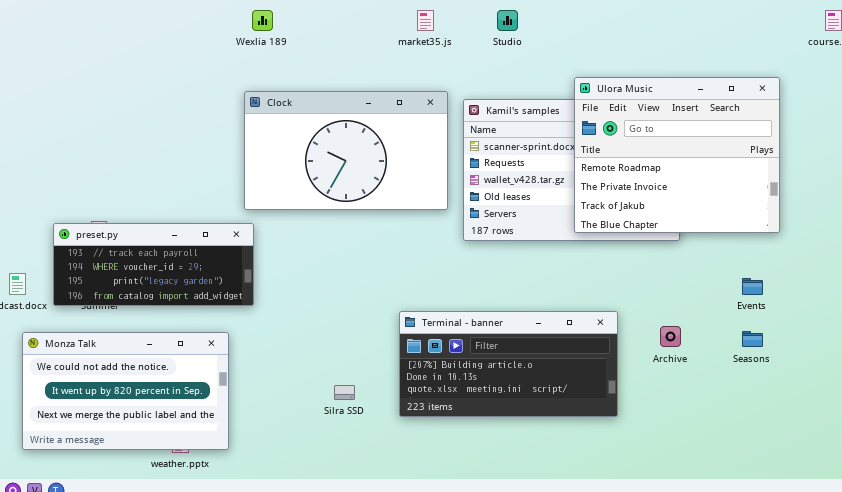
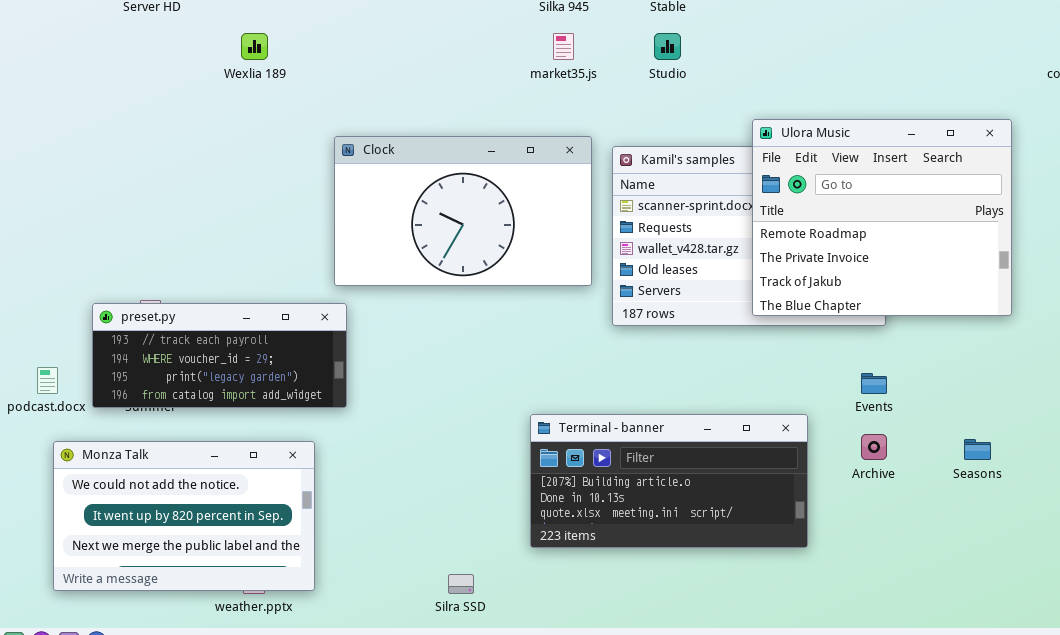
Wexlia 189: [252,10,273,31] -> [241,33,268,60], moved
Events: [742,278,763,295] -> [861,373,887,394], moved
Silra SSD: [334,385,355,400] -> [448,574,474,594], moved

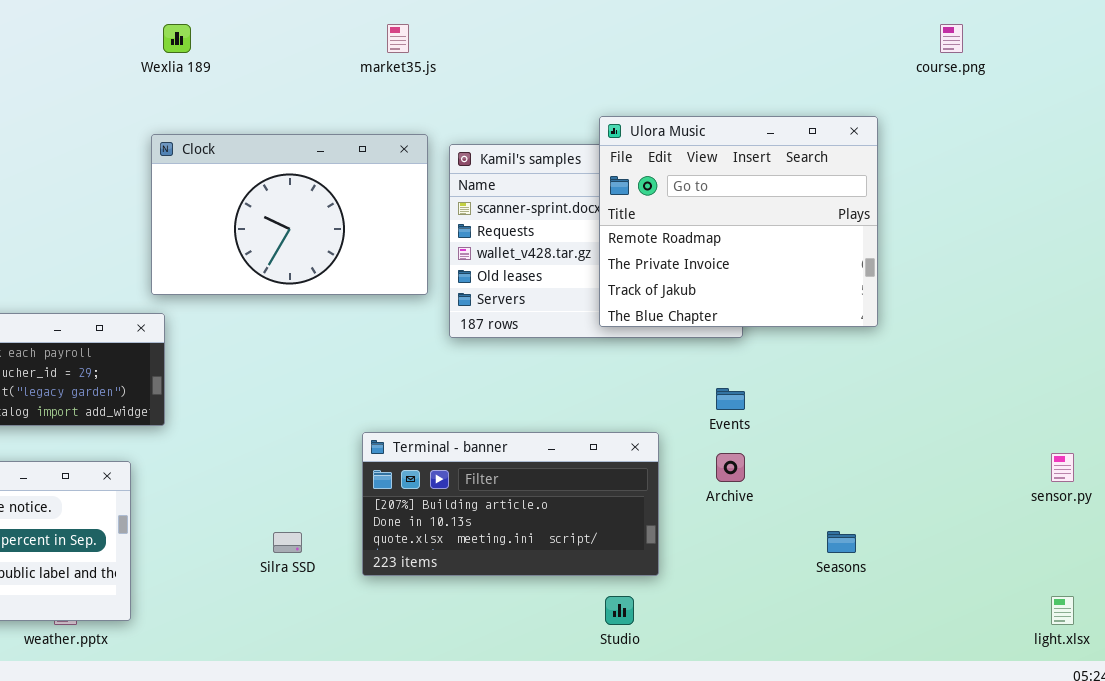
Wexlia 189: [241,33,268,60] -> [163,24,191,53], moved
Studio: [654,33,681,60] -> [605,596,634,625], moved
Seasons: [964,439,991,460] -> [827,531,856,553], moved
Silra SSD: [448,574,474,594] -> [273,532,302,553], moved

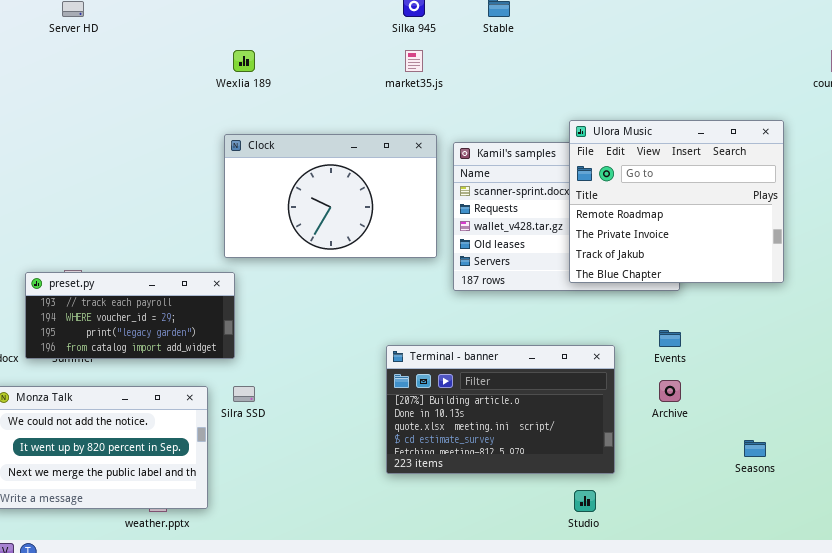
Terminal - banner: [362,432,659,576] -> [386,345,615,474], resized
Silra SSD: [273,532,302,553] -> [233,386,255,402], moved

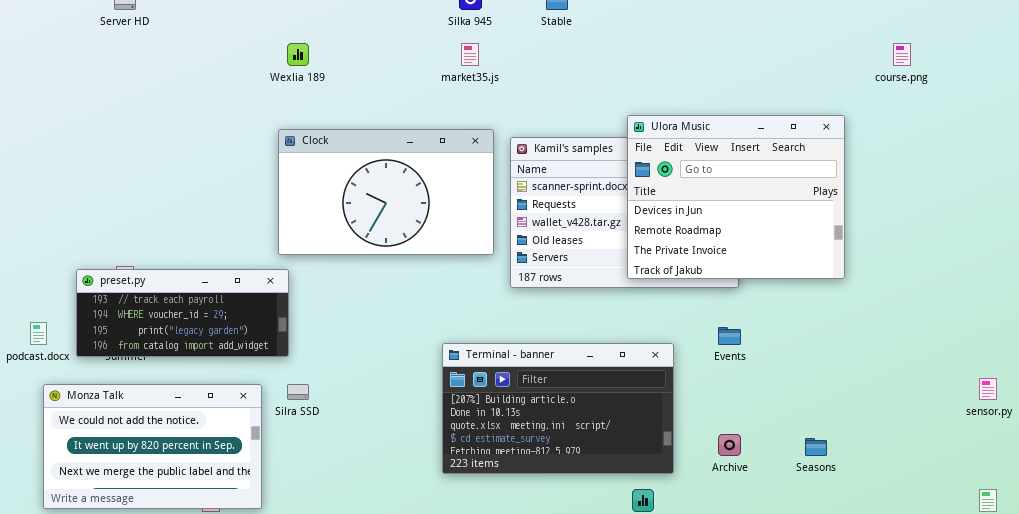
Ulora Music: [569,120,784,283] -> [627,115,845,279], scrolled up 1 row
Archive: [659,380,681,402] -> [718,434,741,456], moved

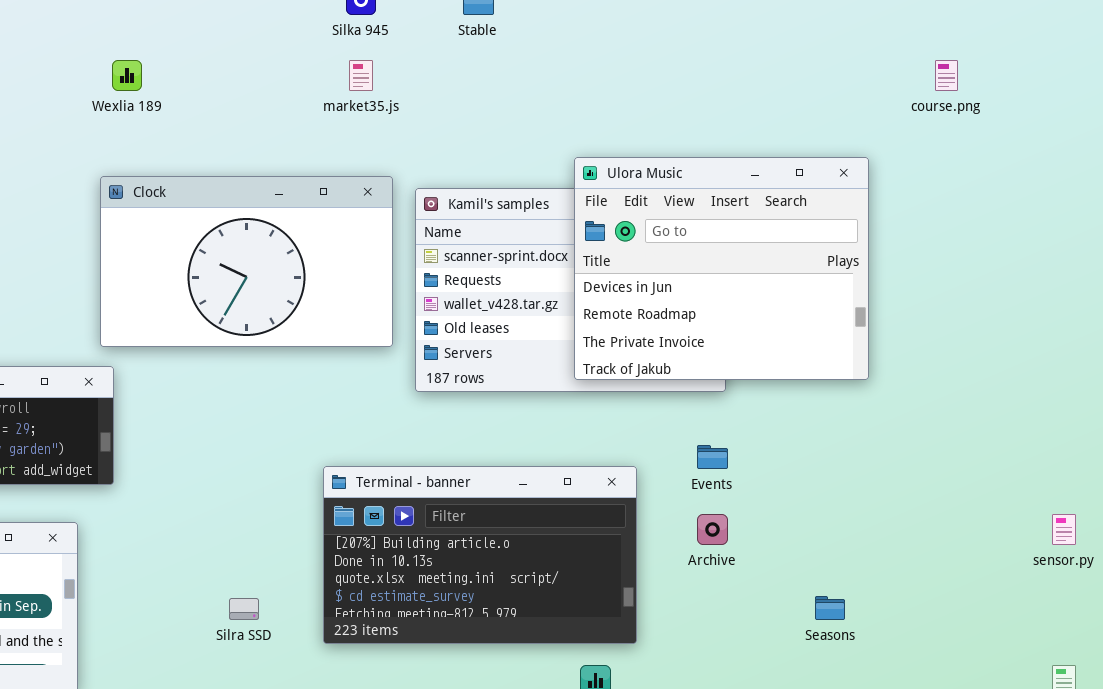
Silra SSD: [287,384,309,400] -> [229,598,259,620], moved
Archive: [718,434,741,456] -> [697,514,728,545], moved

